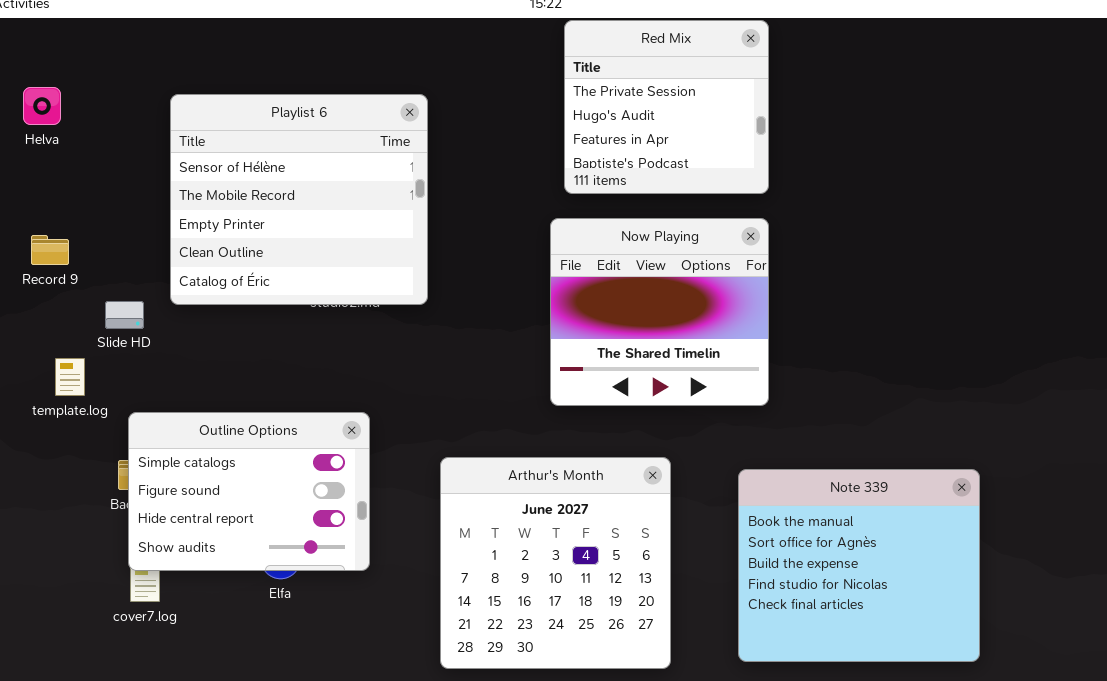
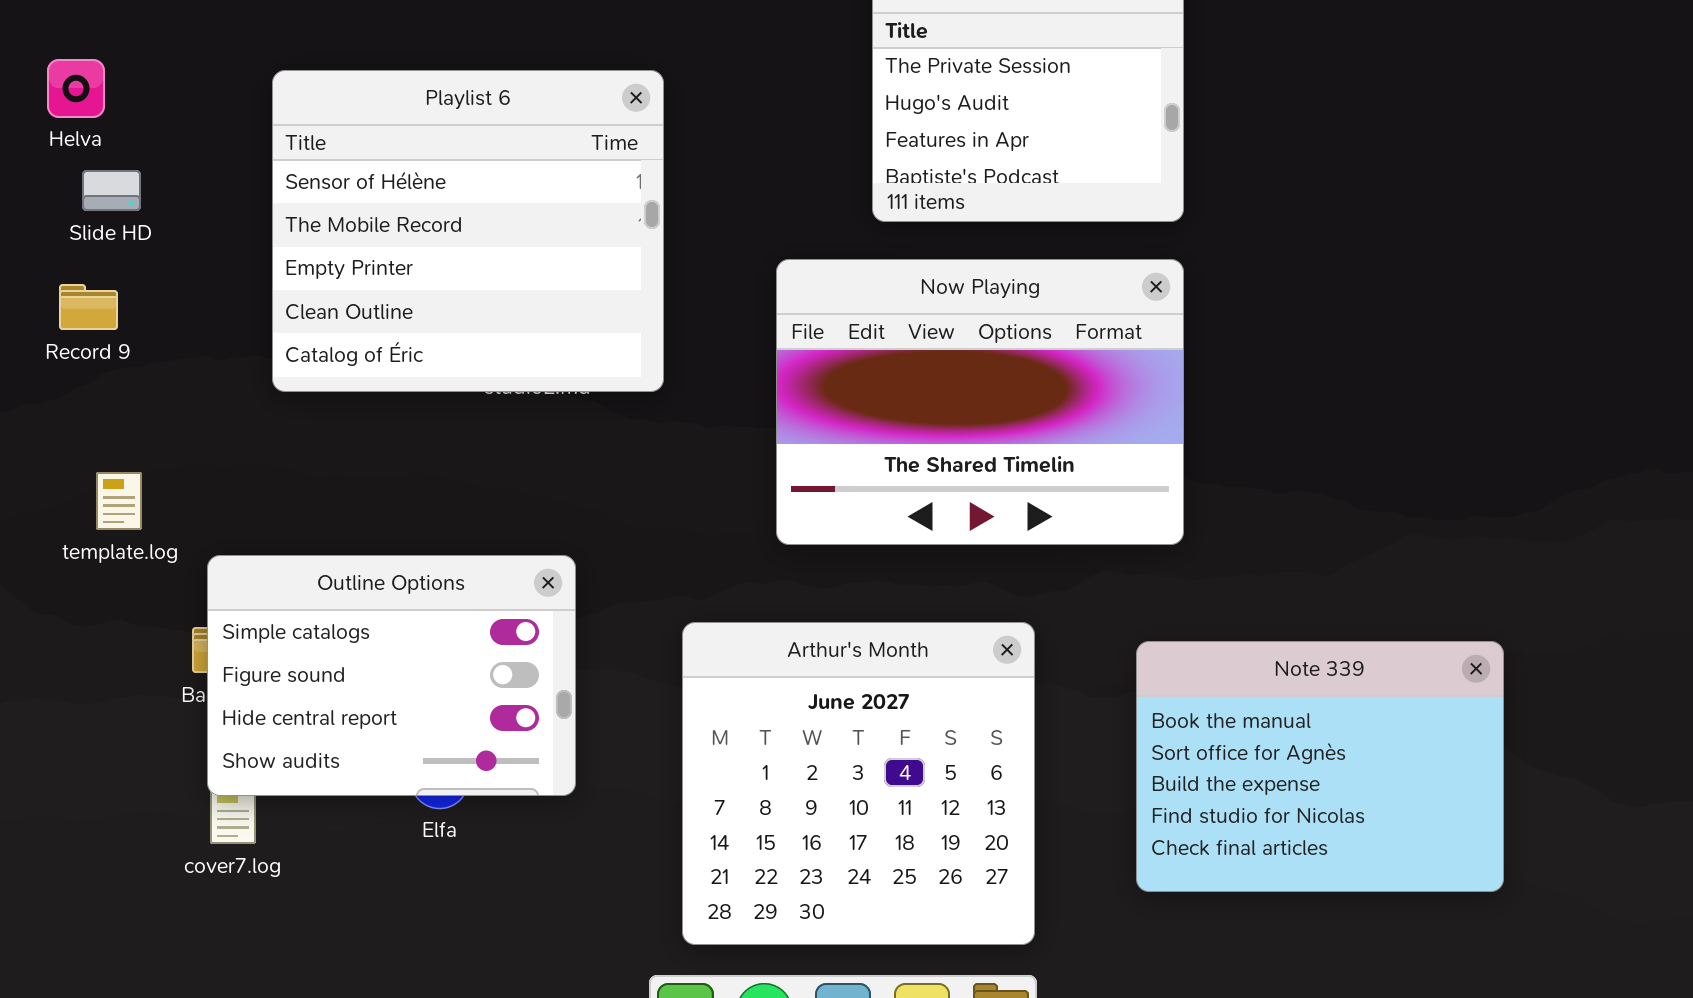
Now Playing: [550,218,769,406] -> [776,259,1184,545], resized
Slide HD: [105,301,144,329] -> [82,170,141,211], moved
Note 339: [738,469,980,662] -> [1136,641,1504,892], resized

